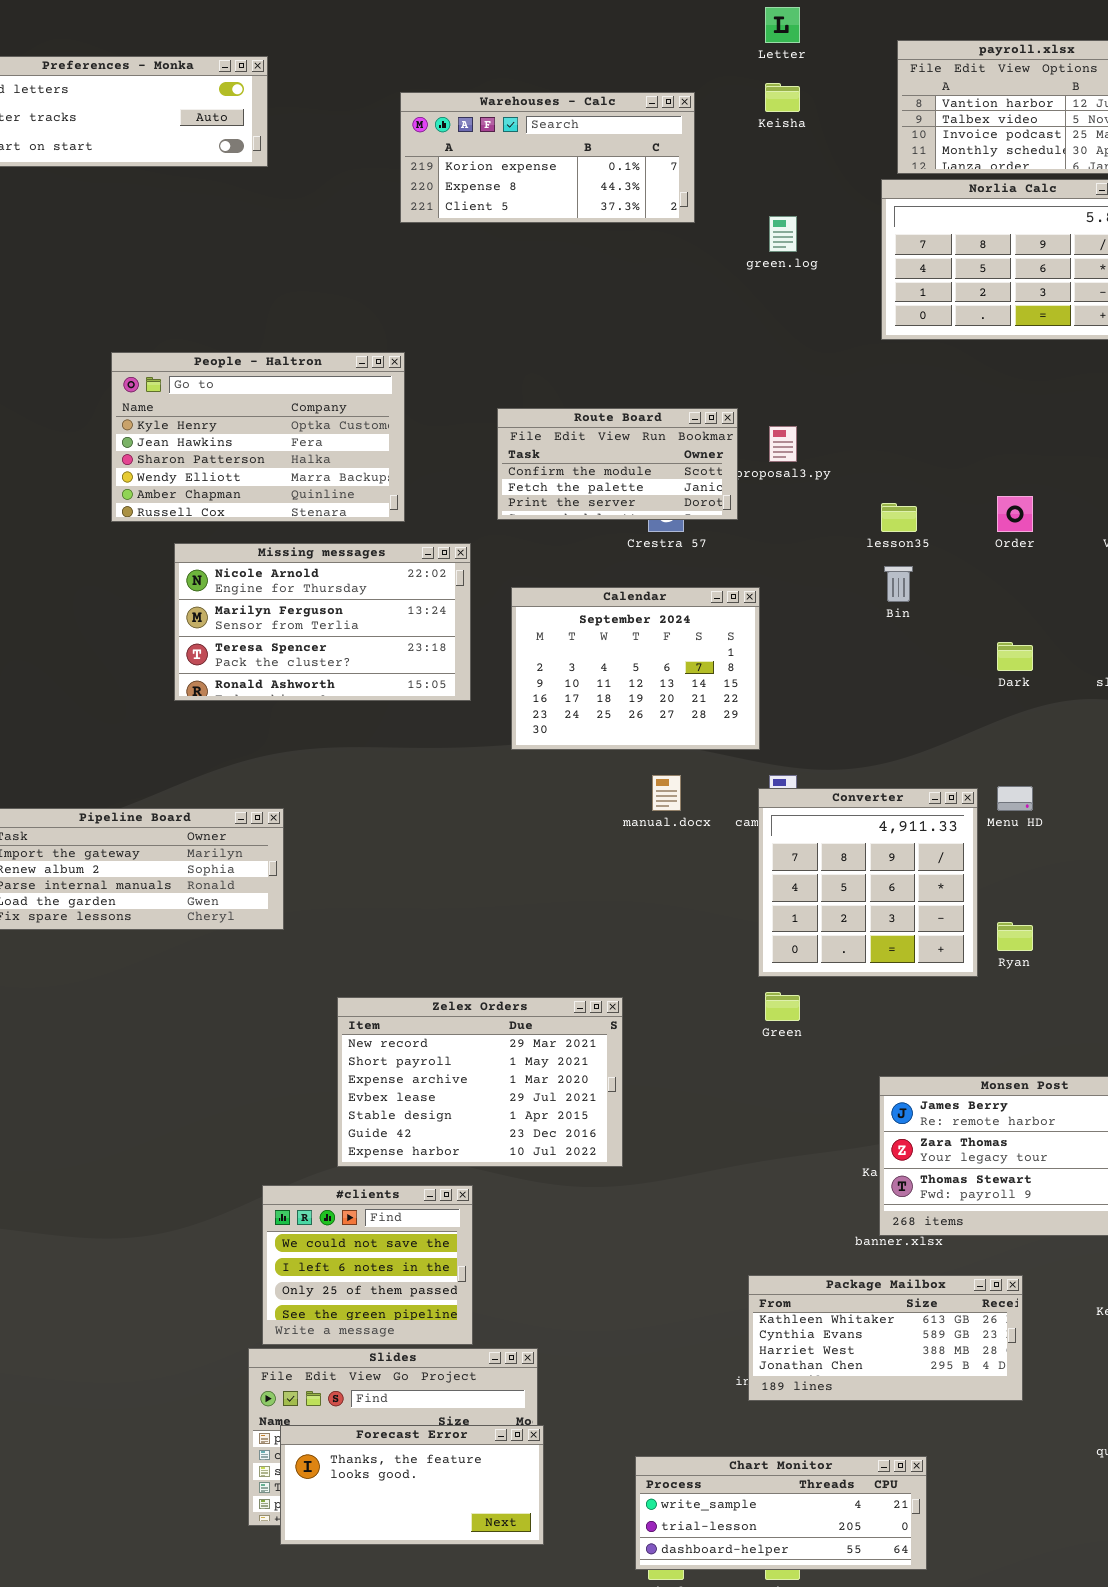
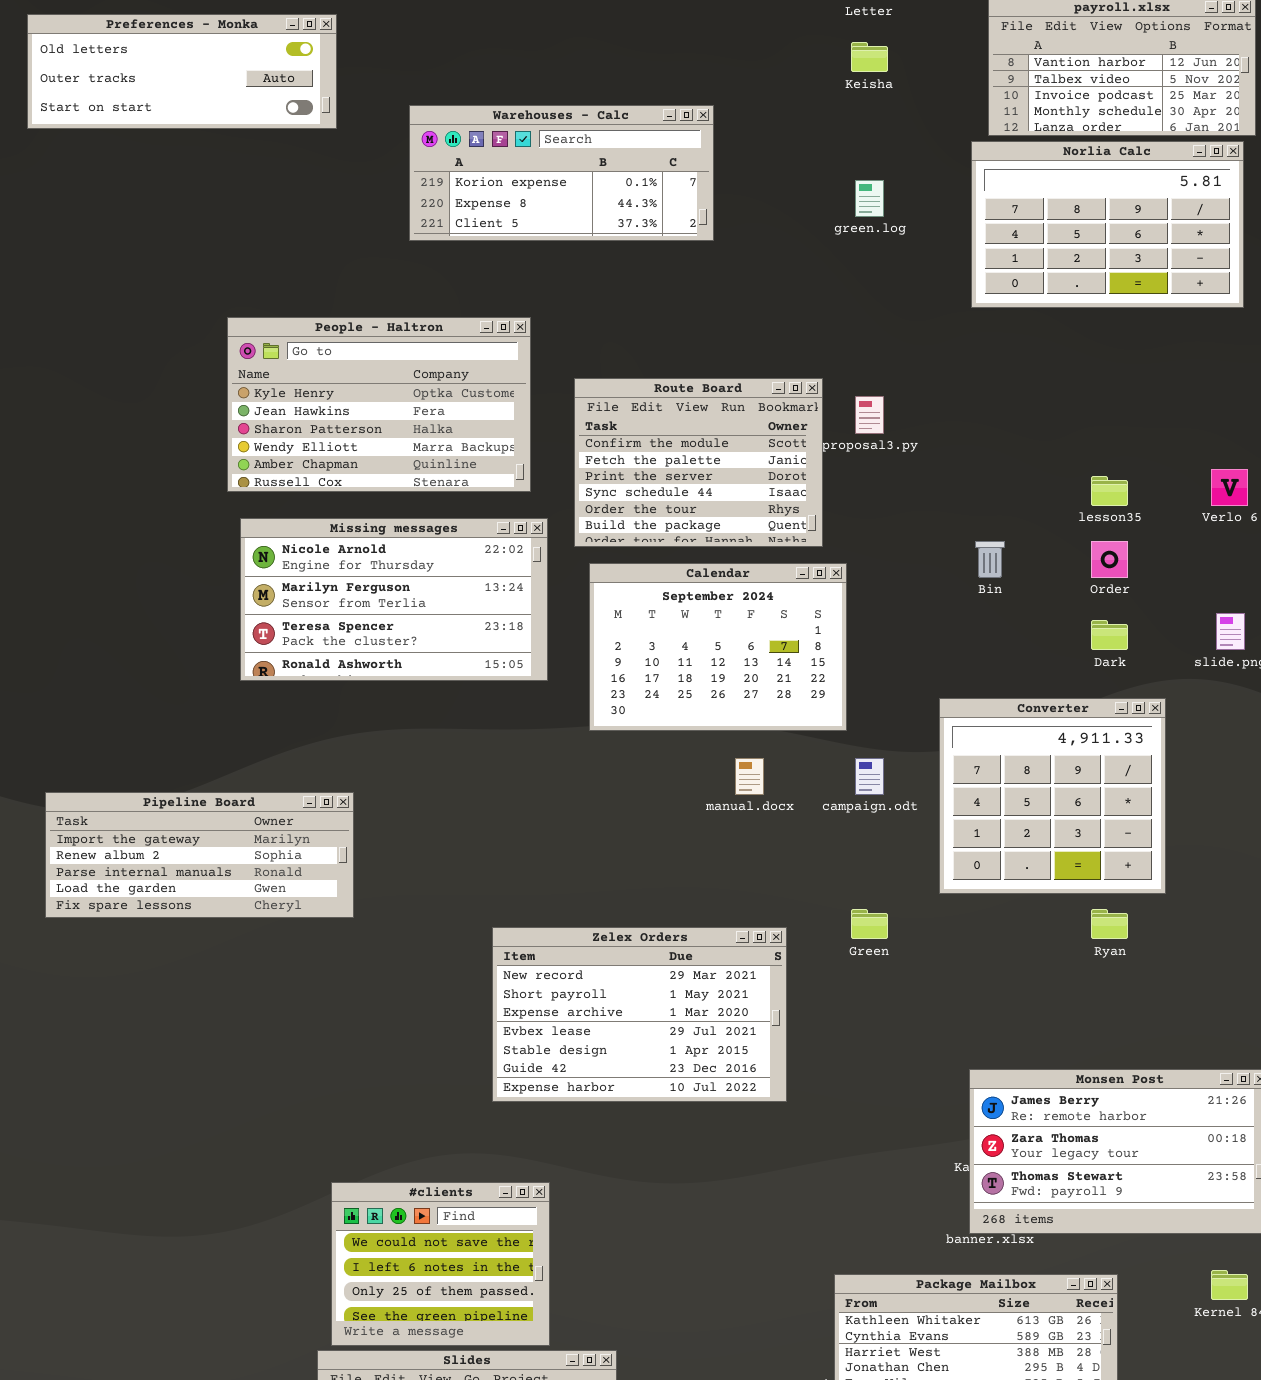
Warehouses - Calc: [400,92,695,223] -> [409,105,714,241], moved
People - Haltron: [111,352,405,522] -> [227,317,531,492], moved
Route Board: [497,408,738,520] -> [574,378,823,547], resized
Order: [997,496,1033,532] -> [1091,541,1128,578], moved
lesson35: [881,503,917,532] -> [1091,476,1128,506], moved
Converter: [758,788,978,977] -> [939,698,1166,894], moved
Green: [765,992,800,1021] -> [851,909,888,939], moved
Zelex Orders: [337,997,623,1167] -> [492,927,787,1102], moved

